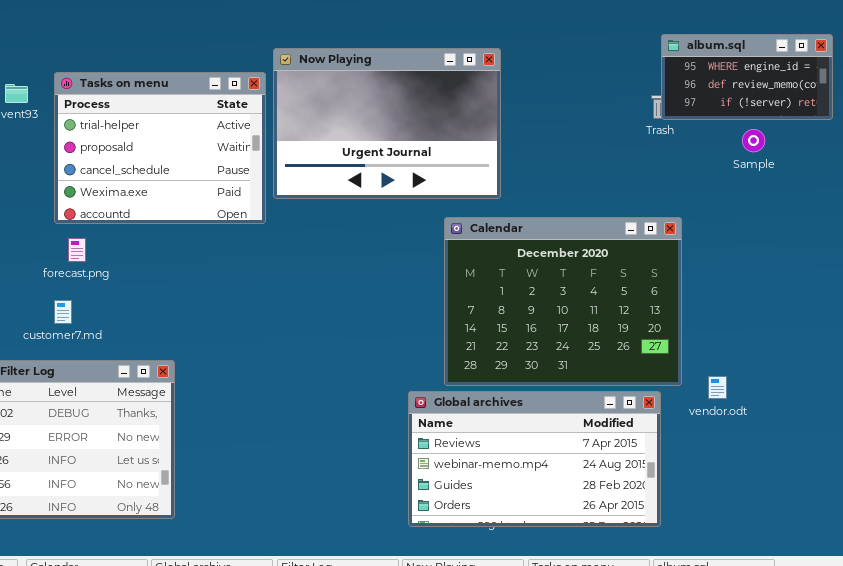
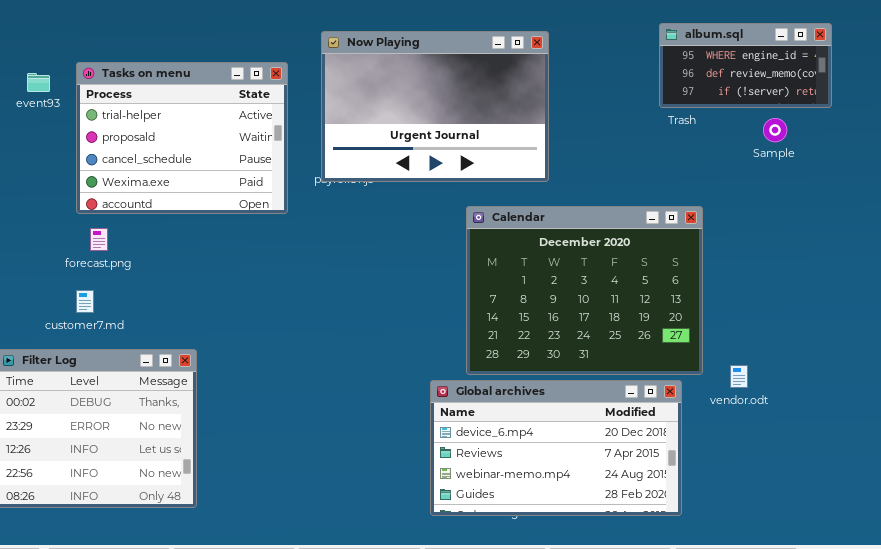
album.sql: [661,34,833,120] -> [659,23,832,108], moved
Now Playing: [273,48,501,199] -> [321,31,549,182], moved
Global archives: [408,391,661,527] -> [430,380,682,516], scrolled up 1 row

